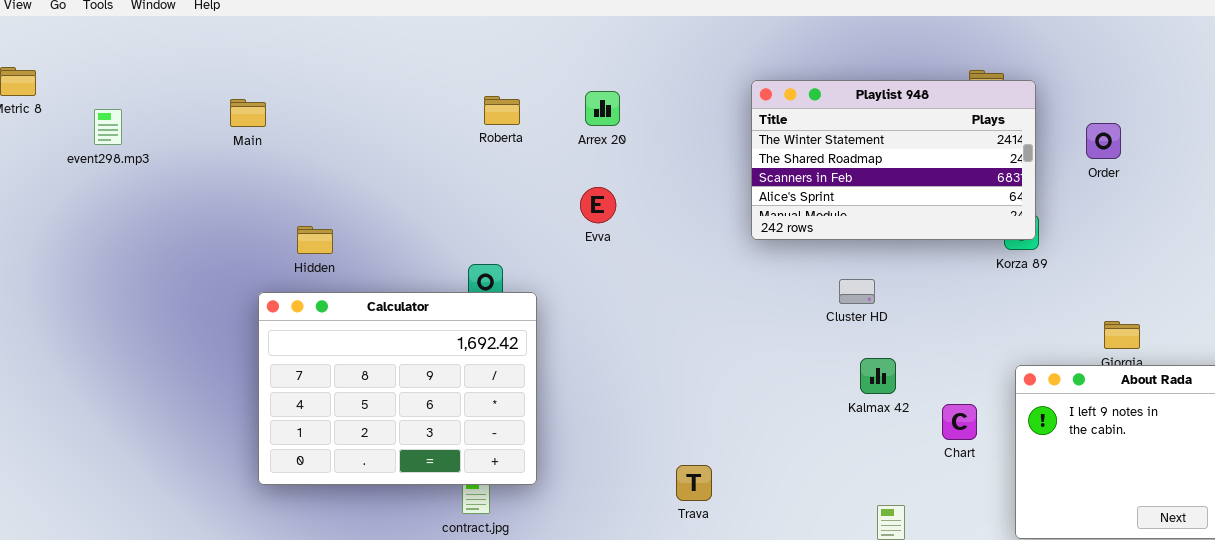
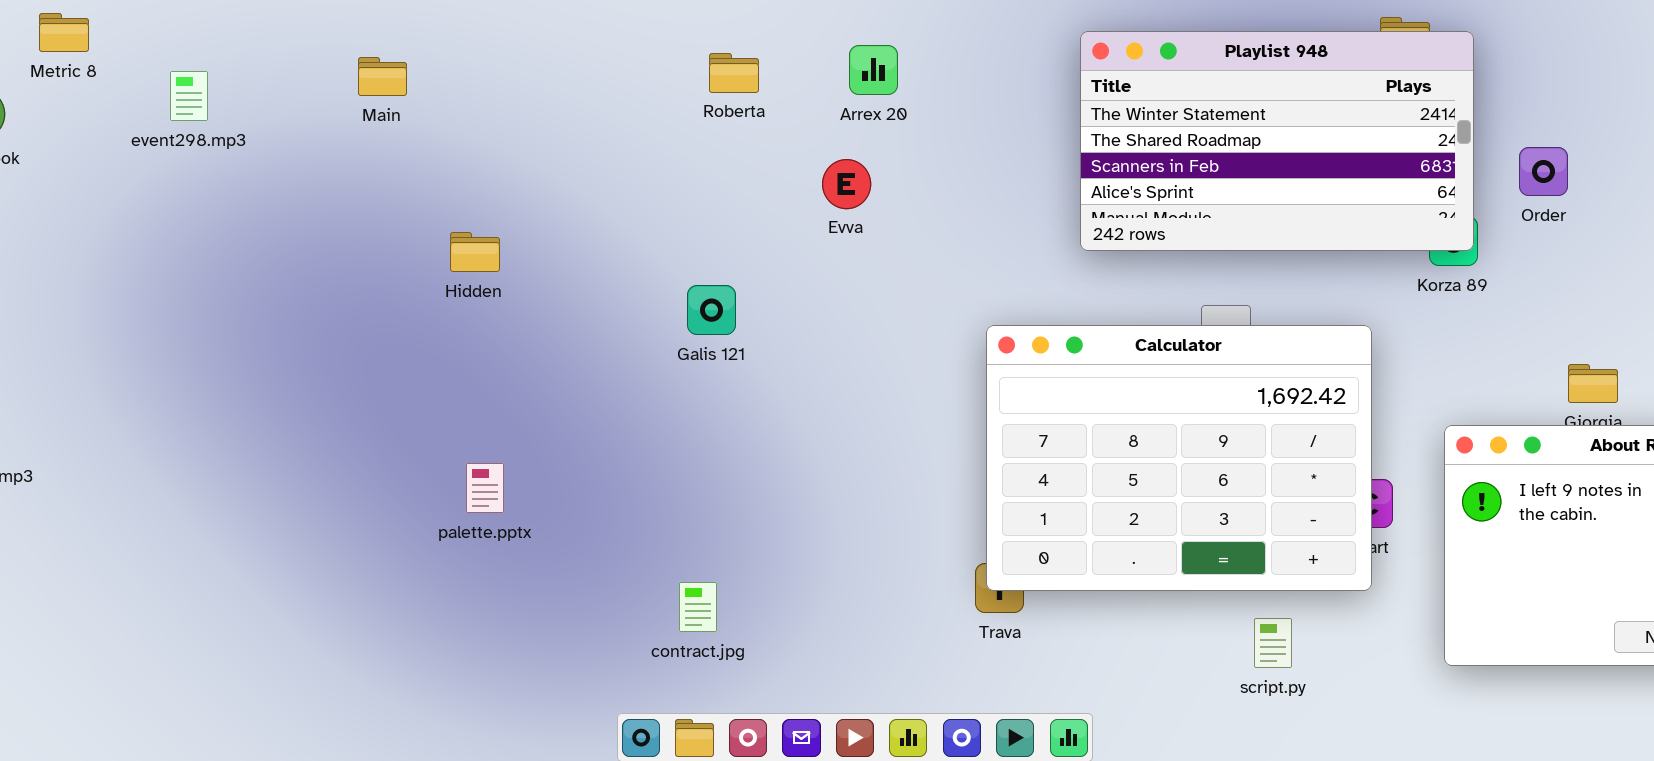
Order: [1086,123,1121,159] -> [1519,147,1568,196], moved
Evva: [580,187,616,223] -> [822,159,871,209], moved
Calculator: [258,292,537,485] -> [986,325,1372,591], moved

